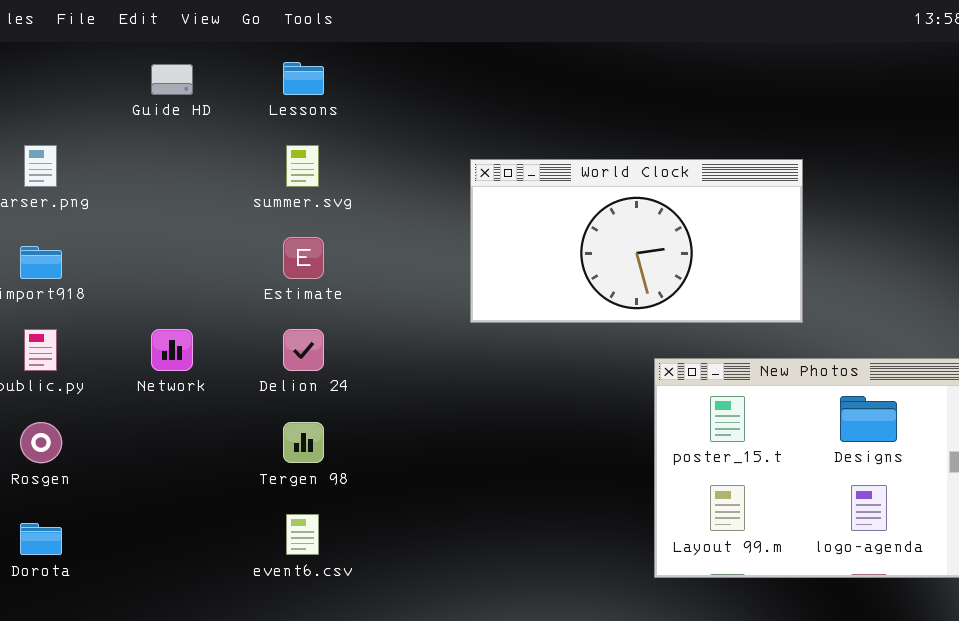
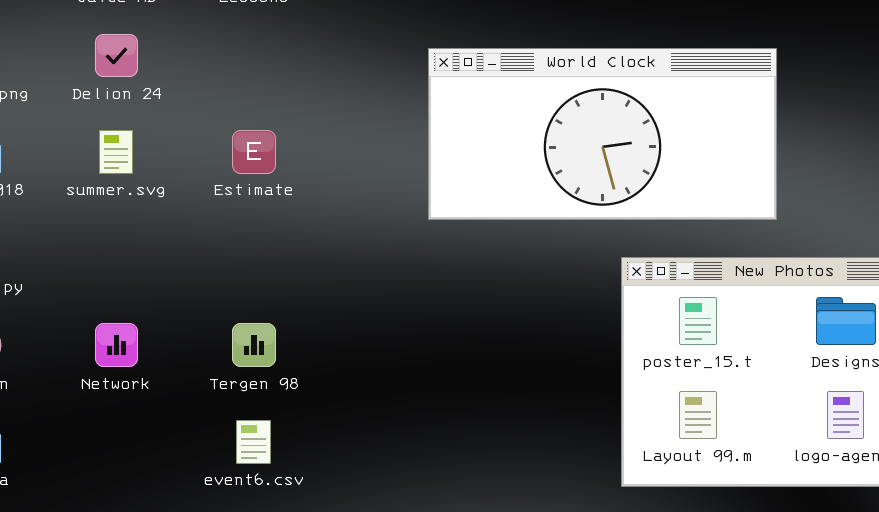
summer.svg: [286,145,319,187] -> [99,130,133,174], moved
Network: [151,329,193,371] -> [95,323,138,367], moved
Delion 24: [283,329,324,371] -> [95,34,138,77], moved

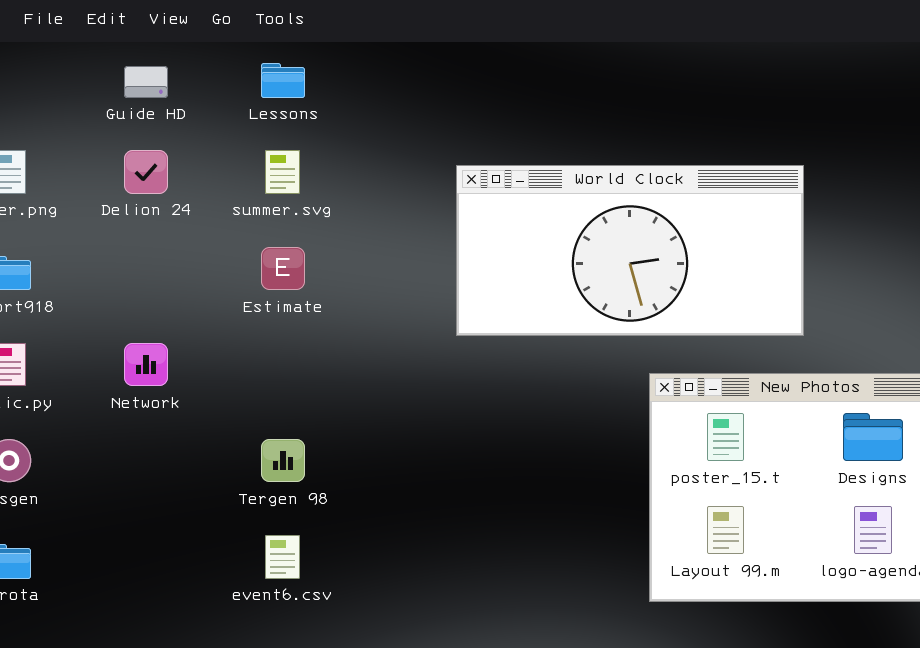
summer.svg: [99,130,133,174] -> [265,150,300,194], moved
Network: [95,323,138,367] -> [124,343,168,386], moved

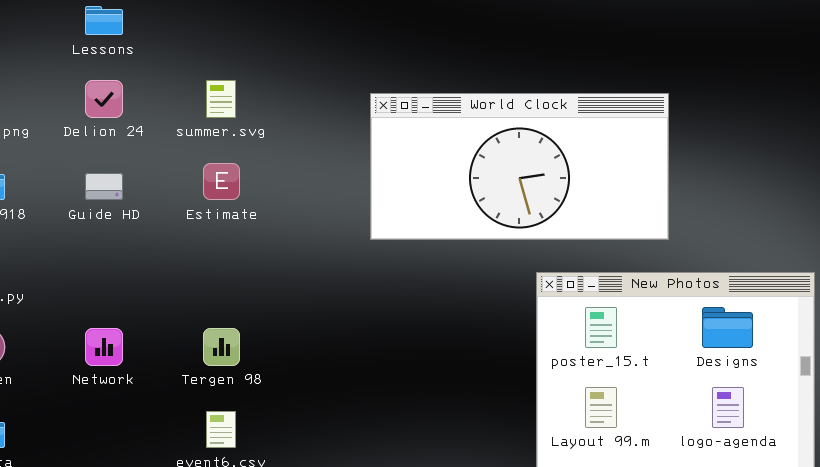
Lessons: [261,63,305,98] -> [85,6,123,35], moved
Guide HD: [124,66,168,98] -> [85,173,123,200], moved
Network: [124,343,168,386] -> [85,328,123,366], moved

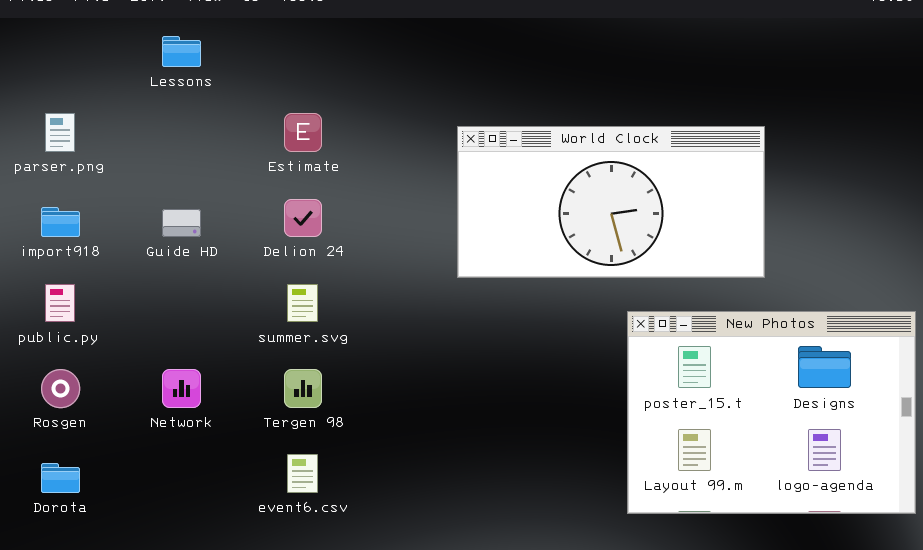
Delion 24: [85,80,123,118] -> [284,199,322,237], moved
summer.svg: [206,80,236,118] -> [287,284,318,322], moved
Estimate: [203,163,240,200] -> [284,113,322,152], moved

